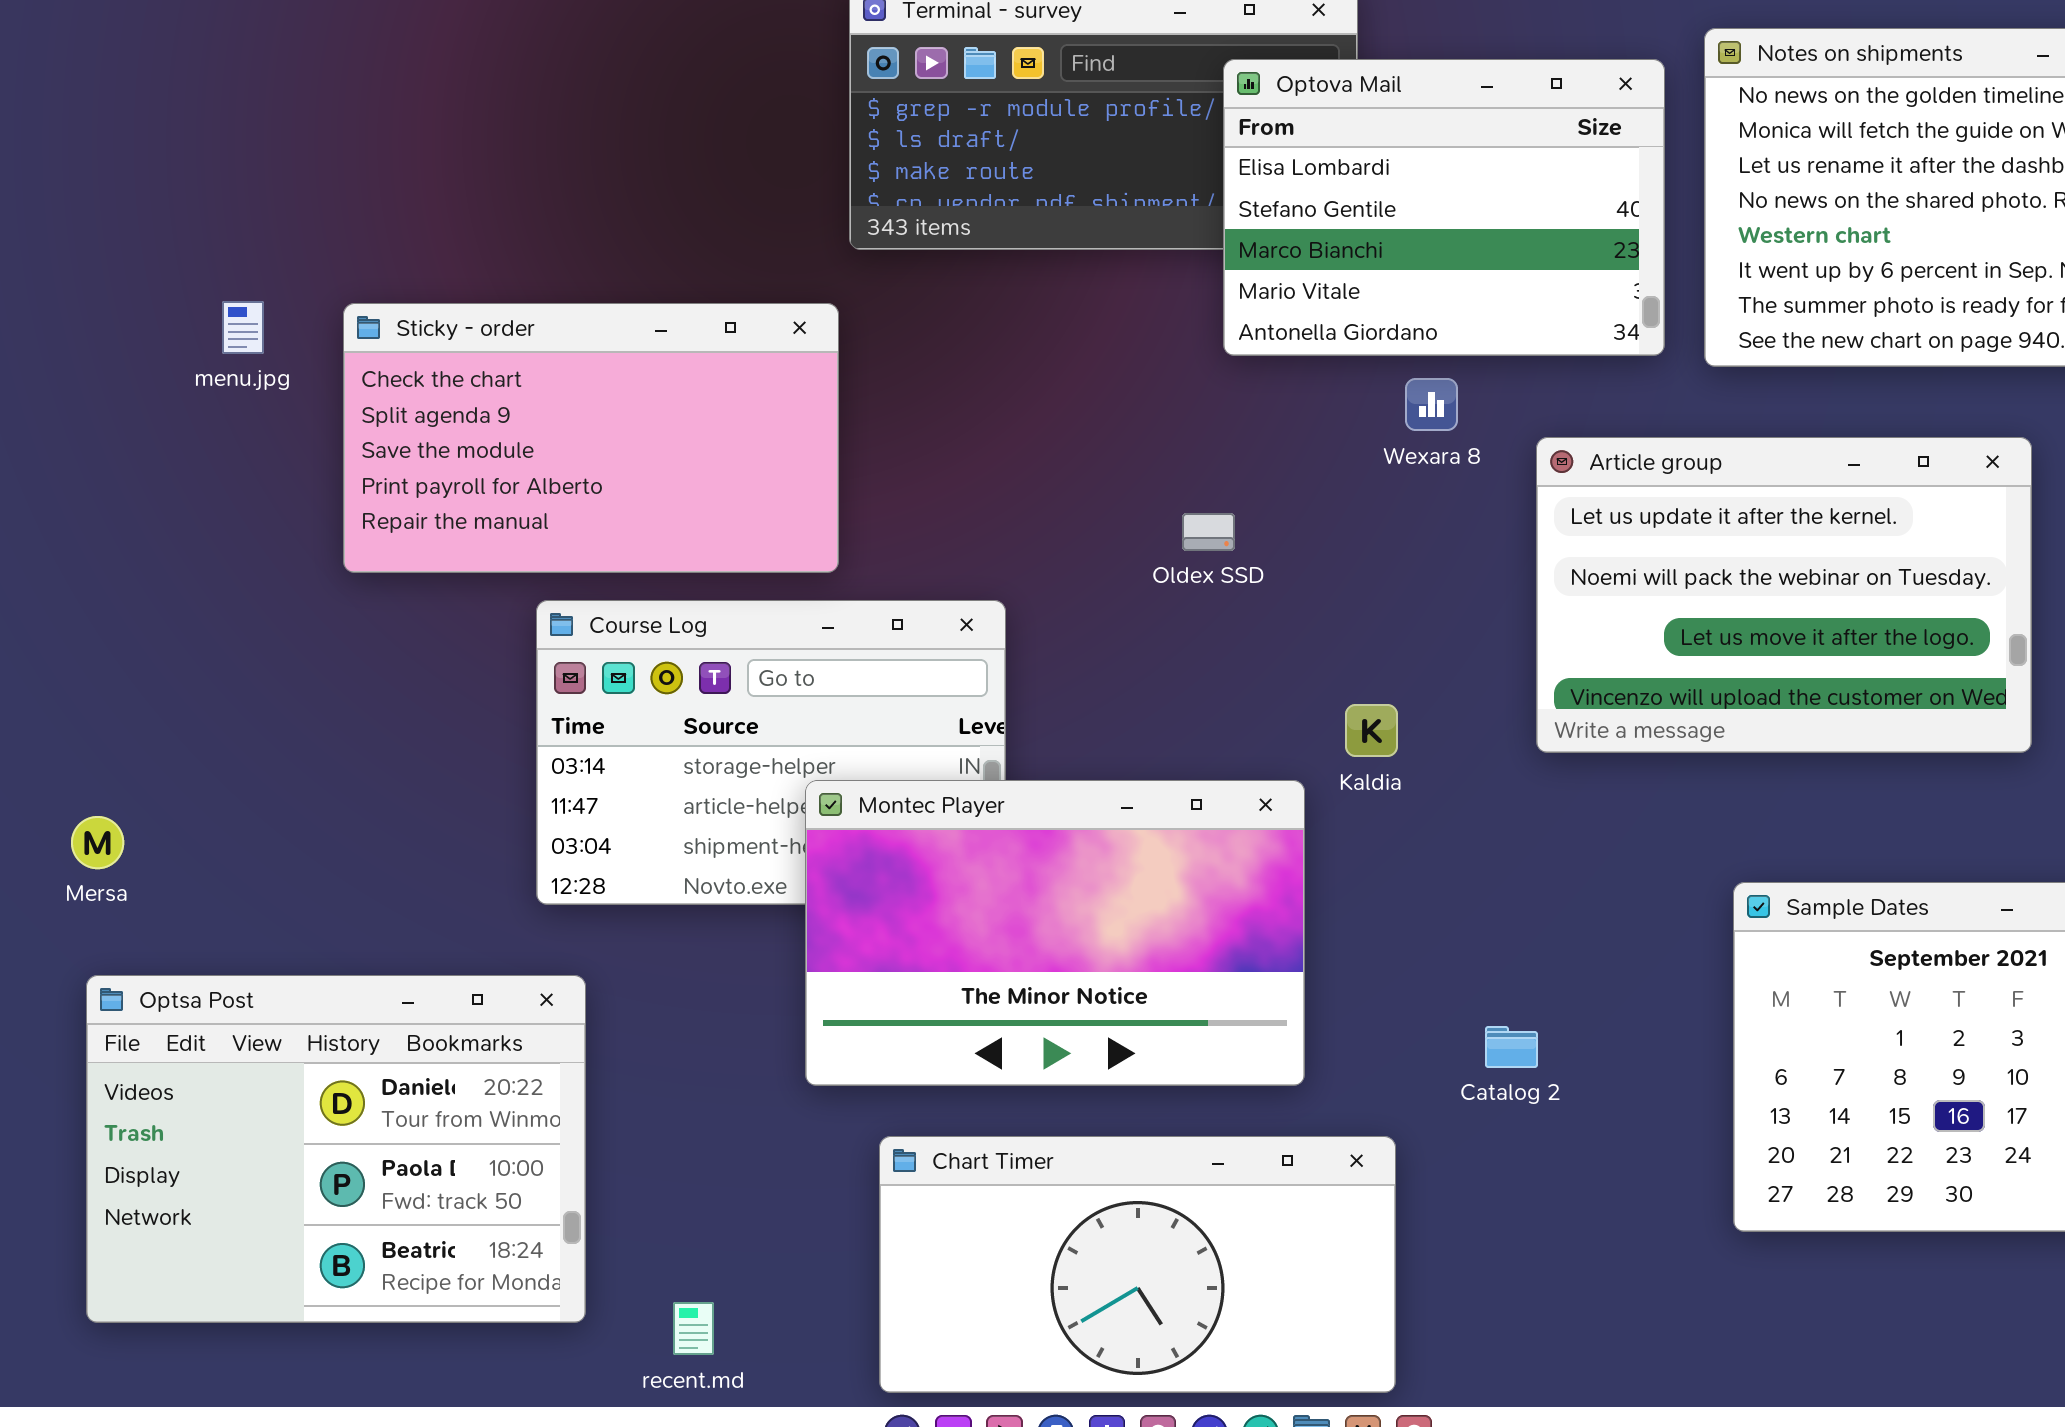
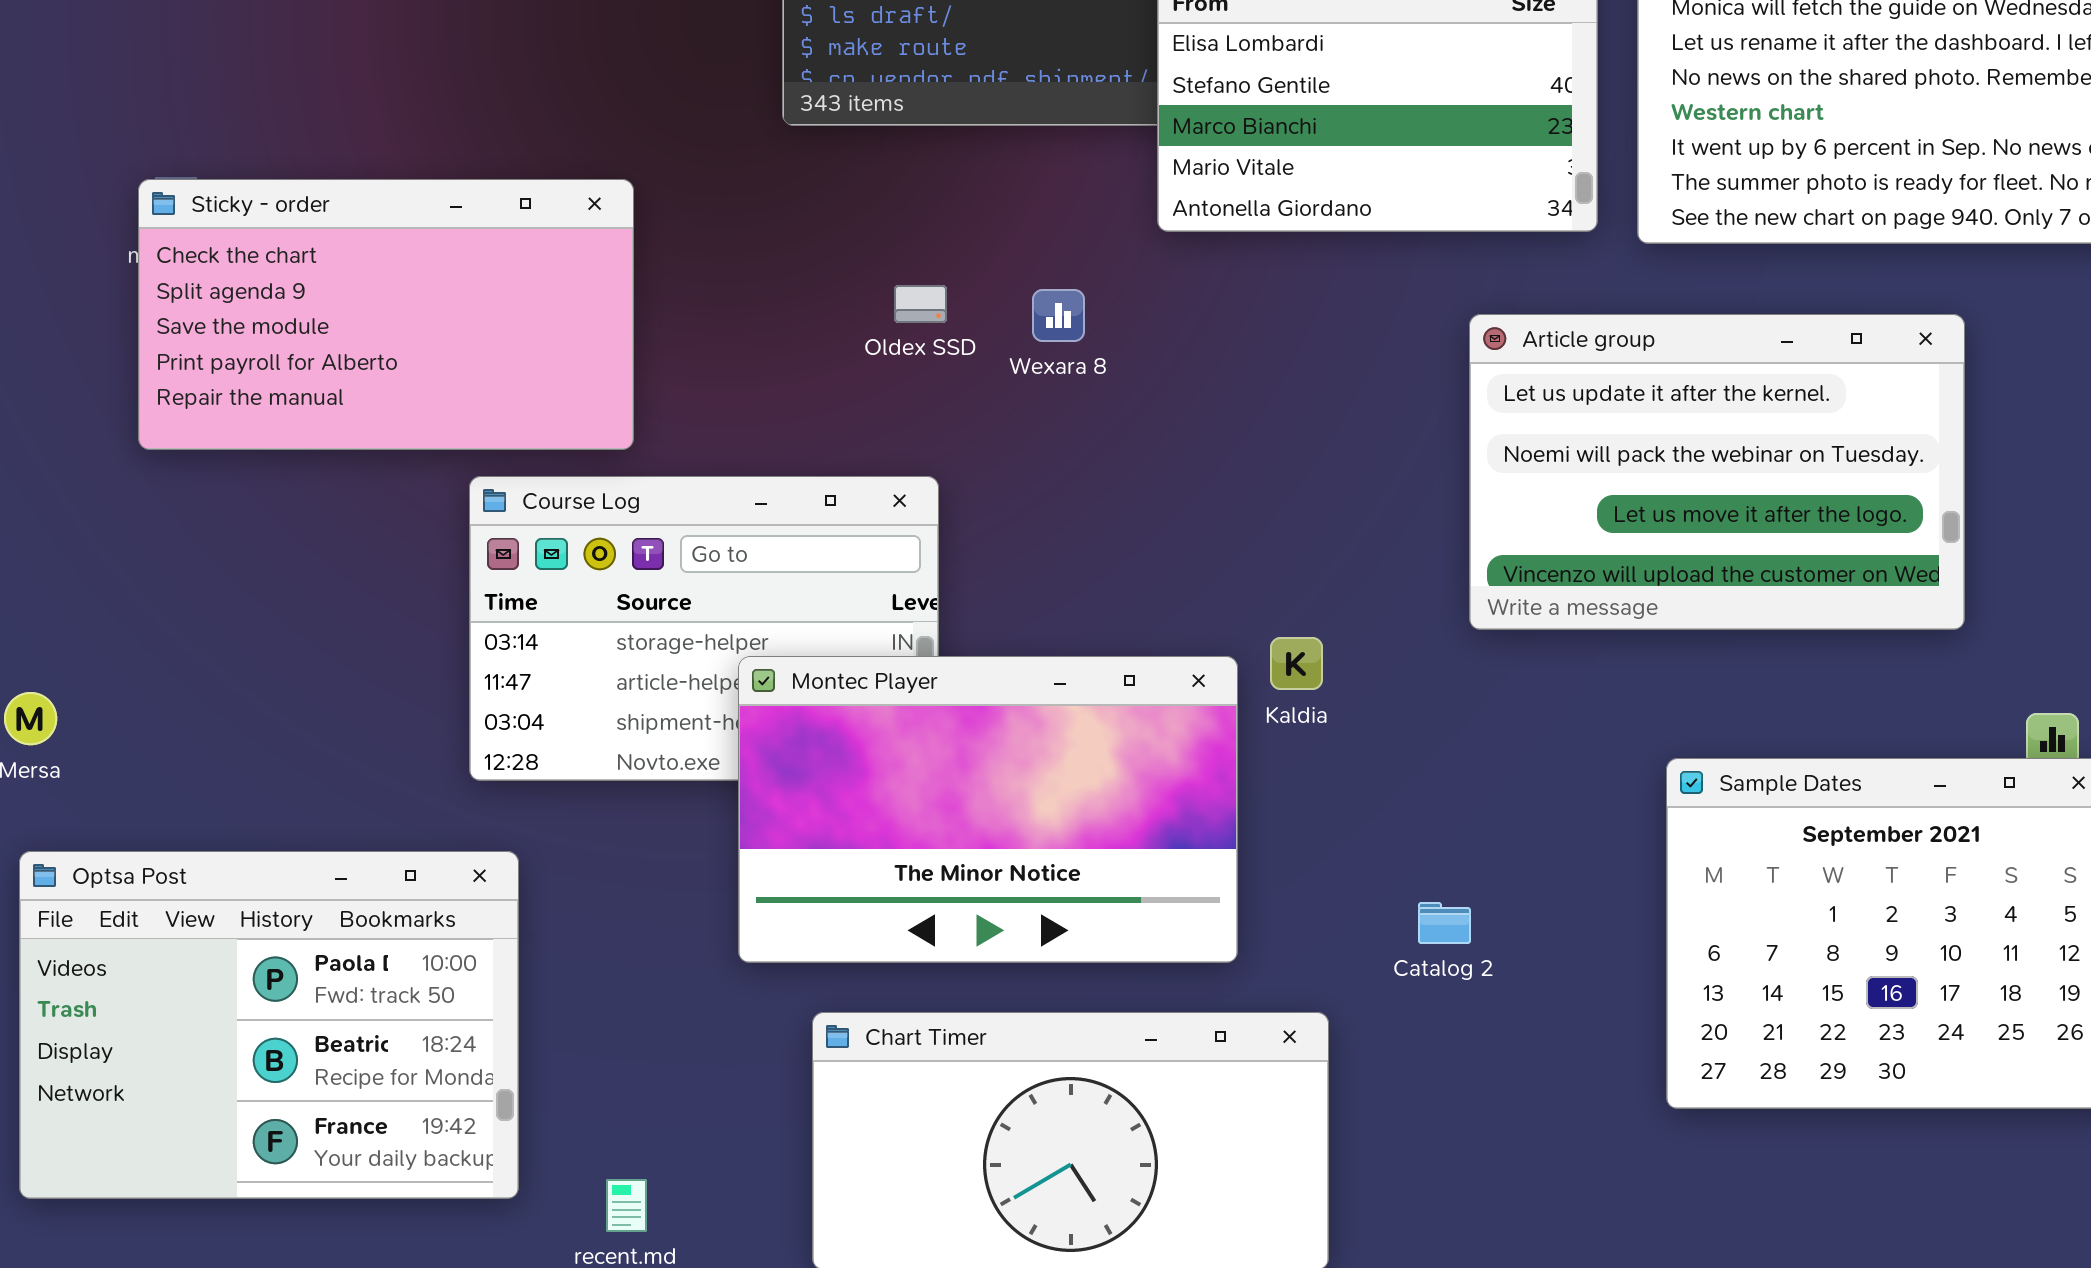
Sticky - order: [343,303,839,573] -> [138,179,634,450], moved
Wexara 8: [1405,378,1458,431] -> [1032,289,1085,342], moved
Oldex SSD: [1182,513,1235,551] -> [894,285,947,323], moved
Kaldia: [1345,704,1398,757] -> [1270,637,1323,690], moved
Optsa Post: [86,975,586,1323] -> [19,851,519,1199], scrolled down 1 row

